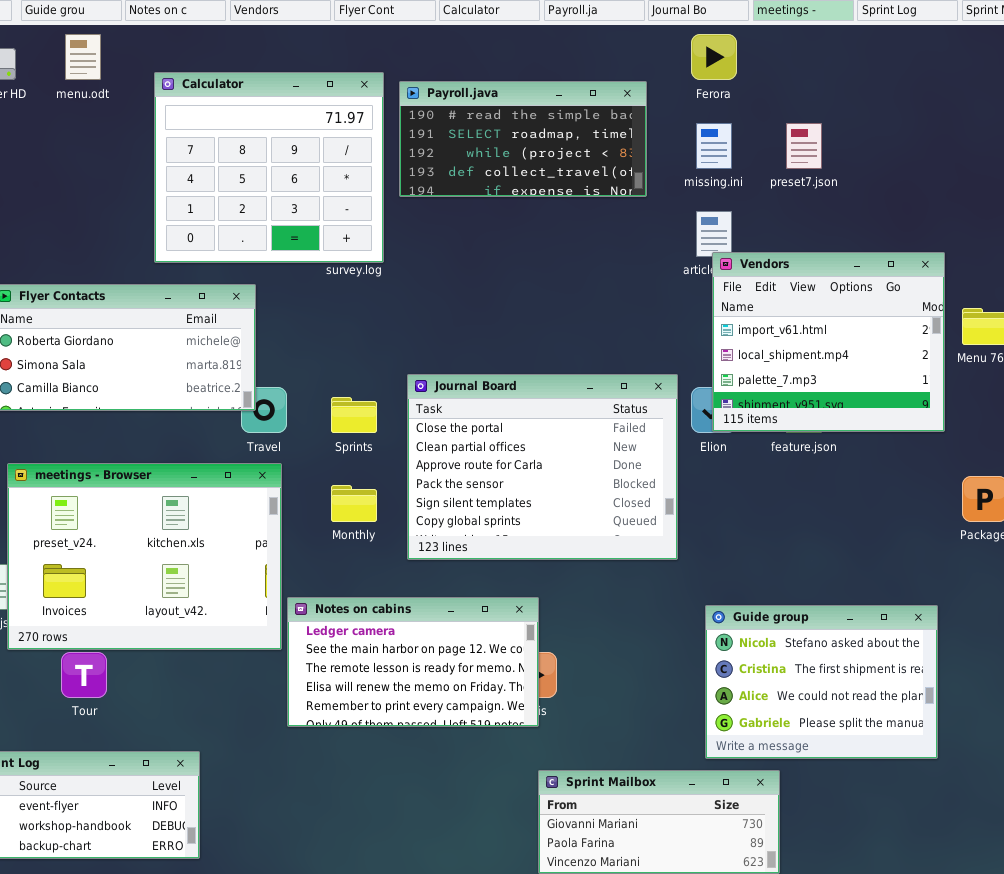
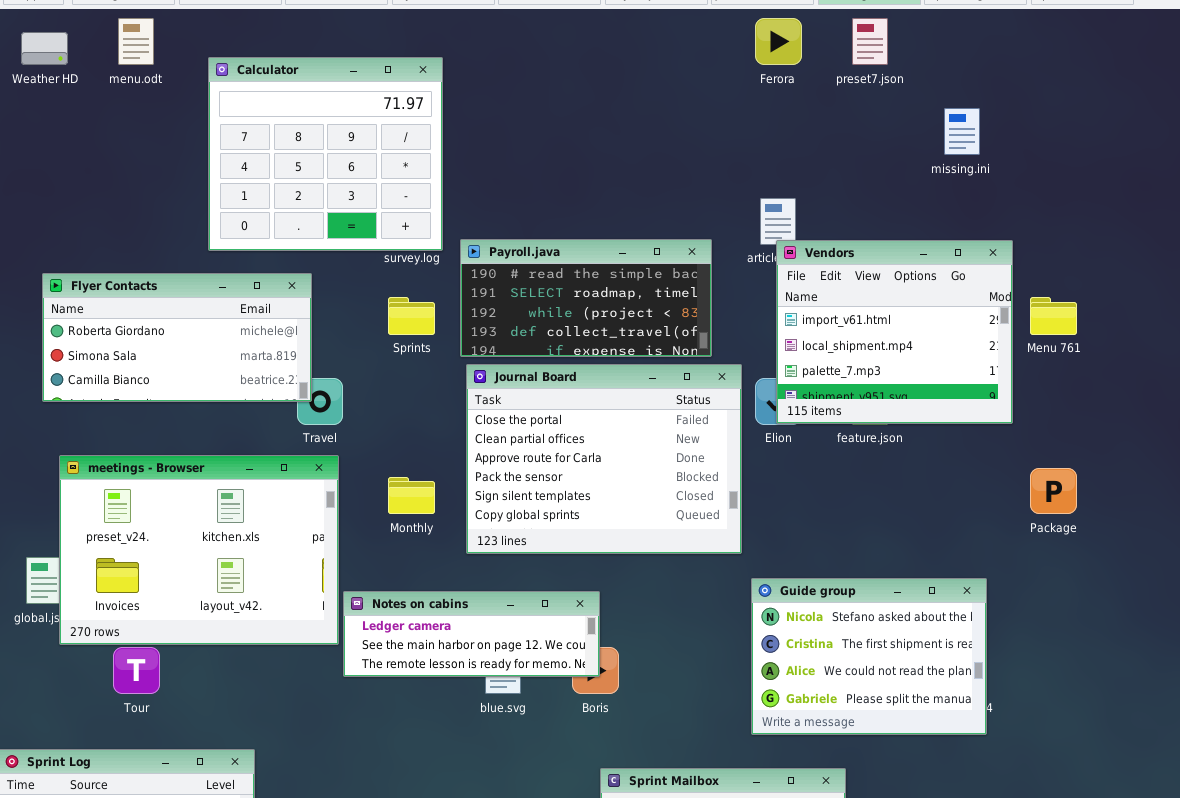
Payroll.java: [399,81,647,197] -> [460,239,712,357], moved
missing.ini: [696,123,732,169] -> [944,108,980,155], moved
preset7.json: [786,123,822,169] -> [852,18,888,65], moved
Sprints: [331,397,377,433] -> [388,297,435,335], moved
Notes on cabins: [287,597,539,727] -> [343,591,600,677], resized
Guide group: [705,605,938,759] -> [751,578,987,735], moved

